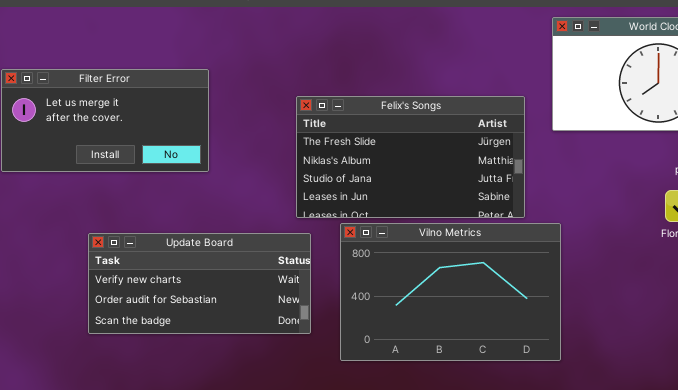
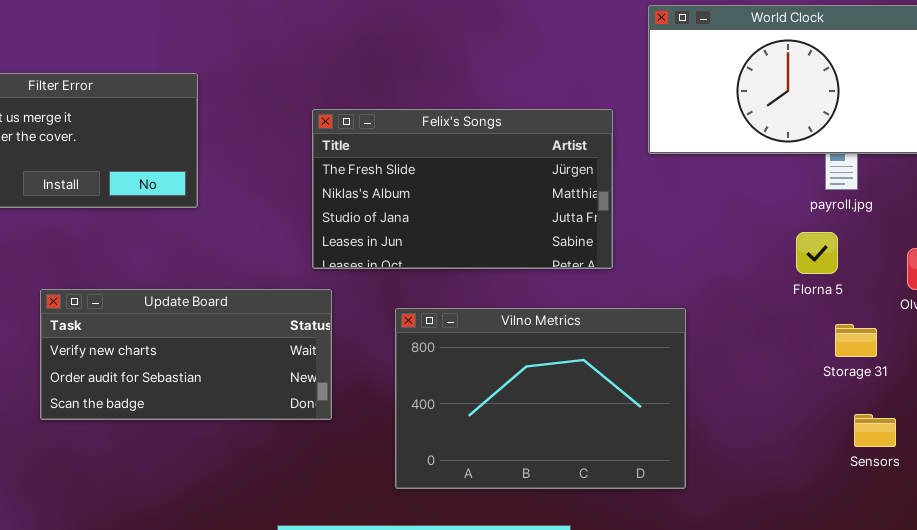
Vilno Metrics: [340,223,561,361] -> [395,308,686,489], moved

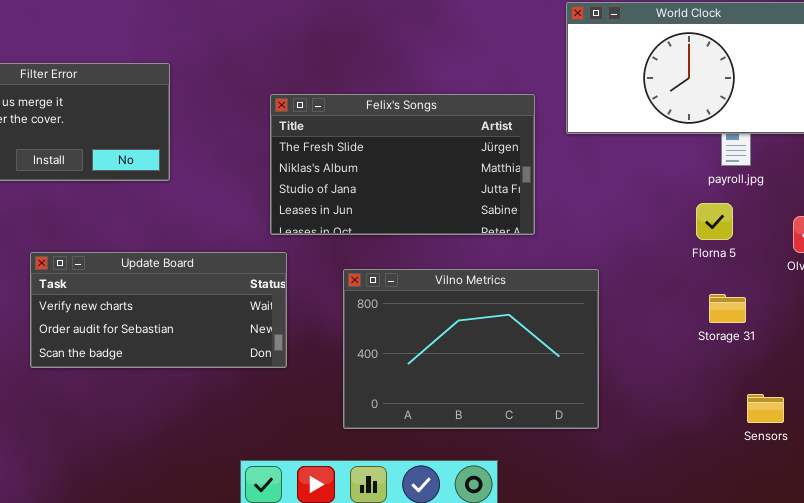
Storage 31: [835,324,877,357] -> [709,294,746,323], moved
Sensors: [854,414,896,447] -> [747,394,784,423], moved

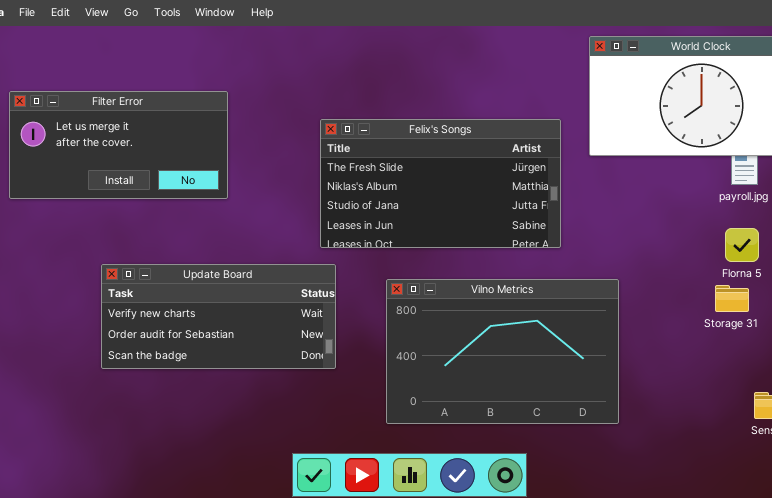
Florna 5: [696,203,733,240] -> [725,228,759,262], moved
Storage 31: [709,294,746,323] -> [715,285,749,312], moved

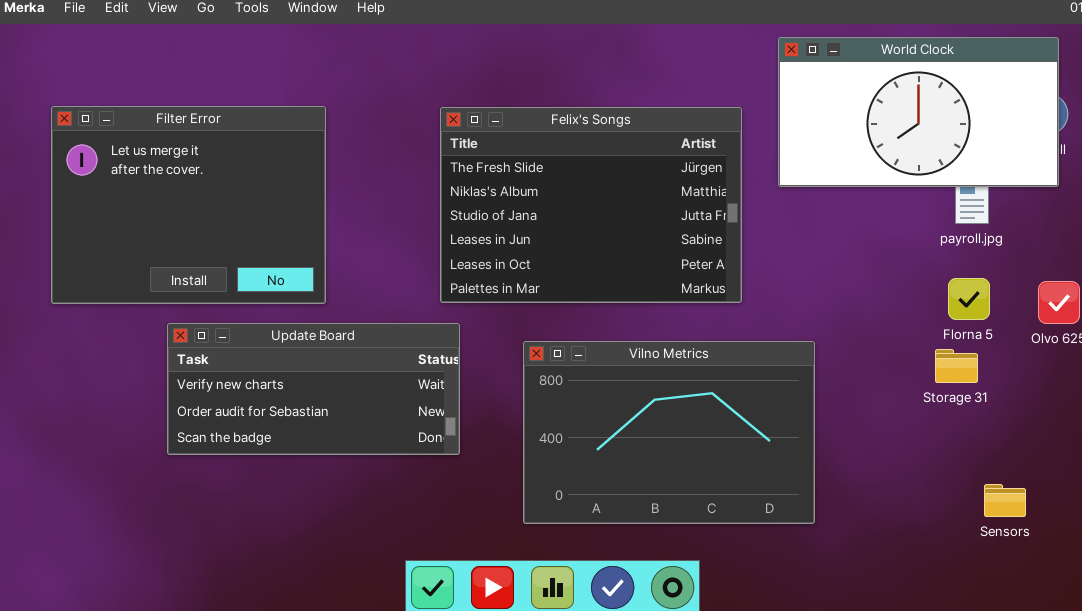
Filter Error: [9,91,228,199] -> [51,106,326,304], resized
Felix's Songs: [320,119,561,248] -> [440,107,742,303], resized

